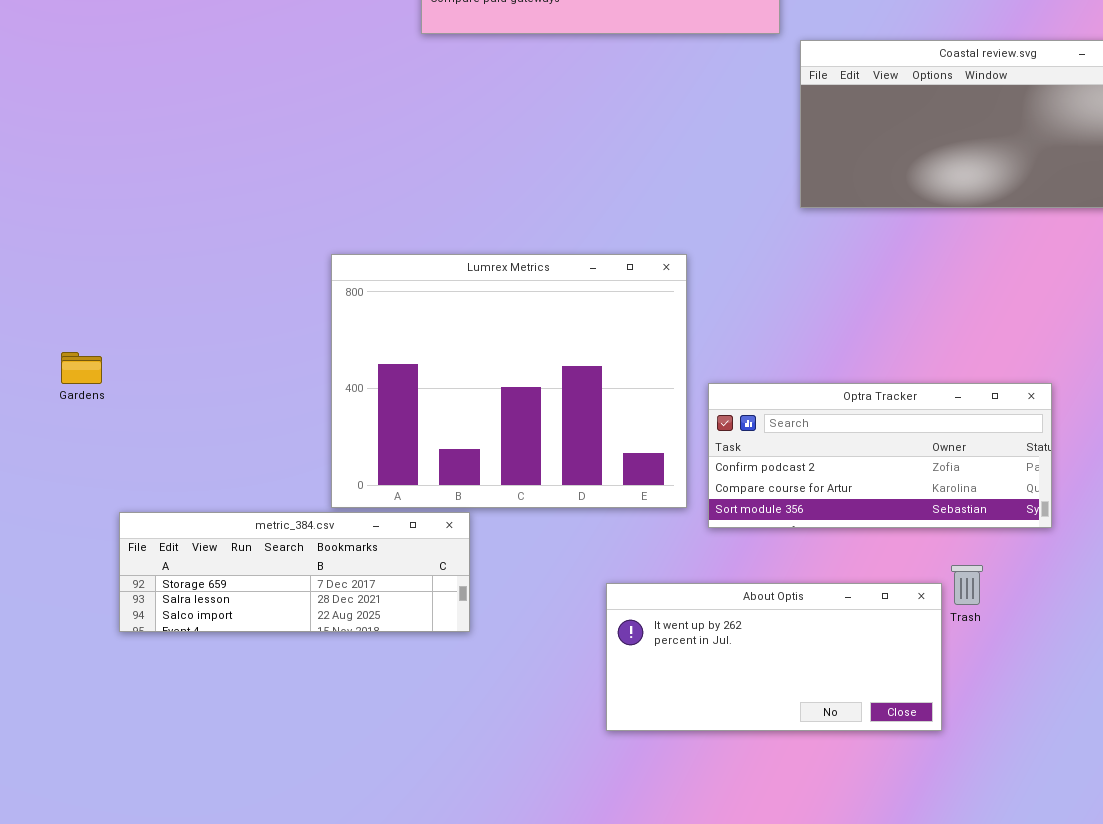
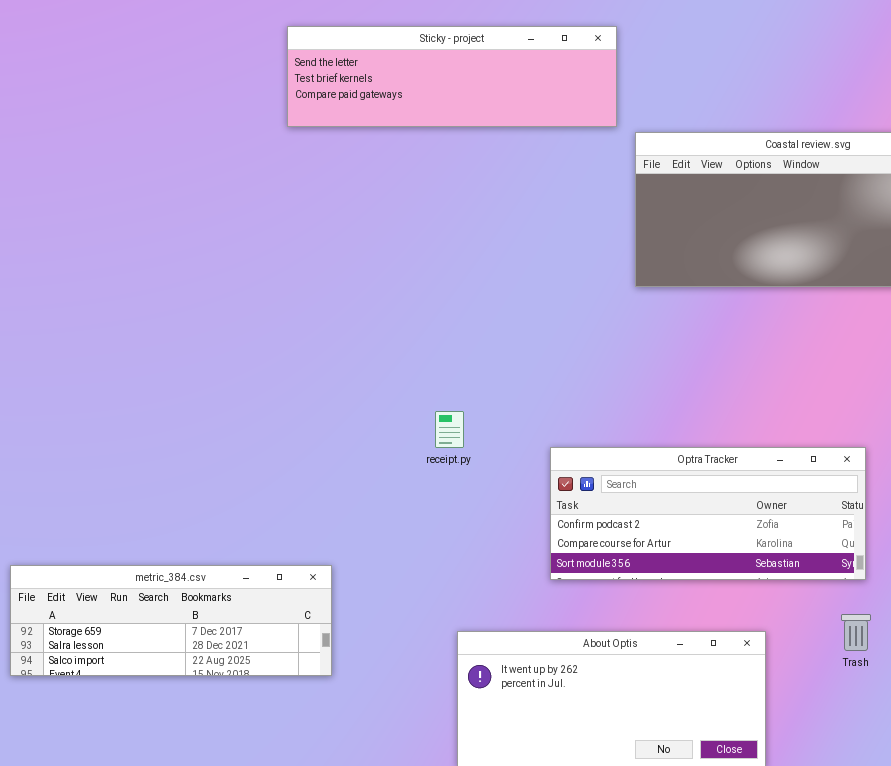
Lumrex Metrics: [331,254,687,508] -> none, closed
Trash: [951,565,983,605] -> [841,614,871,651], moved

